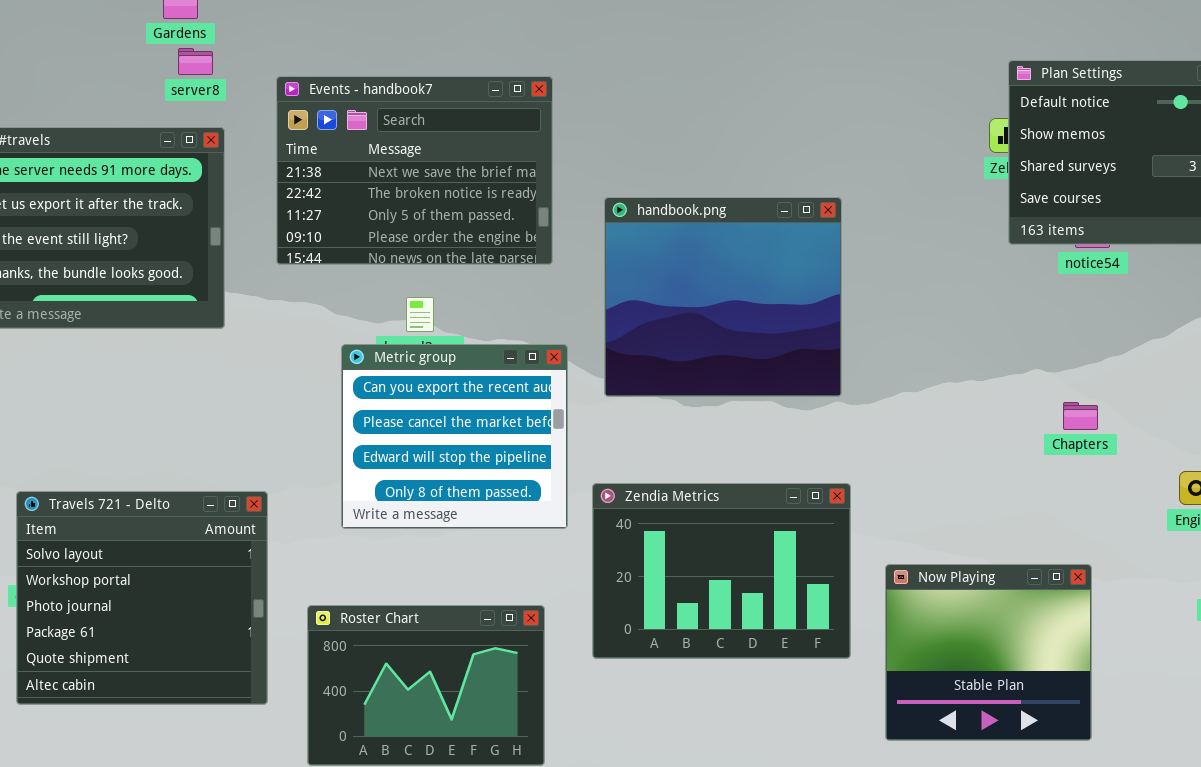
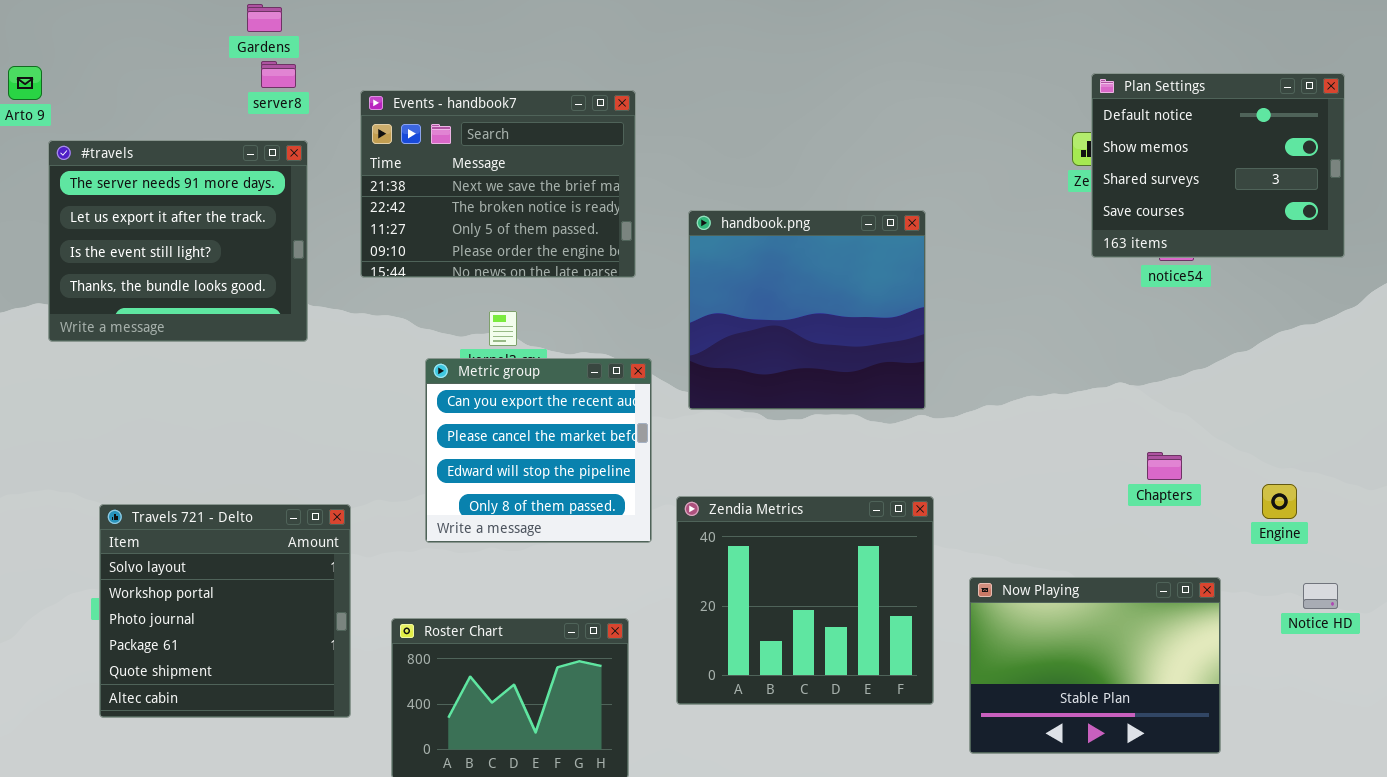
Chapters: [1063,402,1098,430] -> [1147,452,1182,480], moved
Zendia Metrics: [592,483,851,659] -> [676,496,934,705], resized
Now Playing: [885,564,1092,741] -> [969,577,1221,754], resized

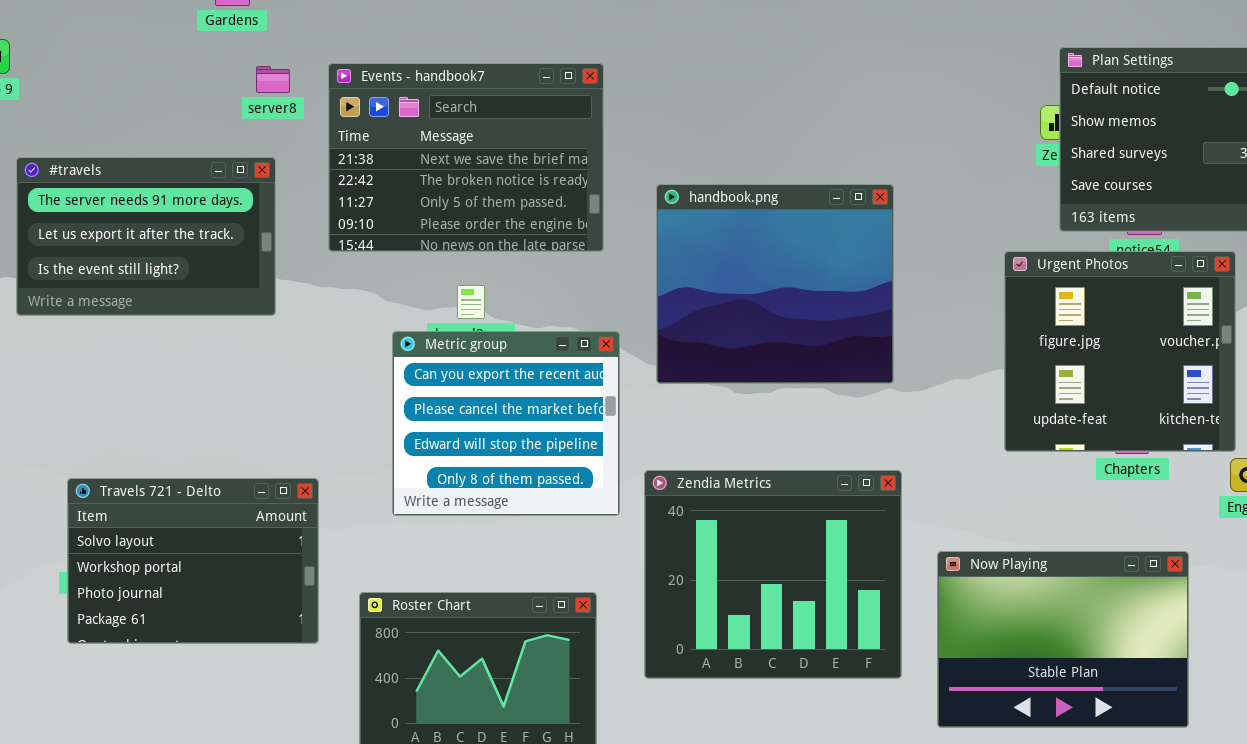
server8: [261,61,296,88] -> [256,66,290,93], moved
#travels: [48,140,308,342] -> [16,157,276,316], resized
Urgent Photos: none -> [1004,251,1236,452], opened
Travels 721 - Delto: [99,504,351,718] -> [67,478,319,644], resized

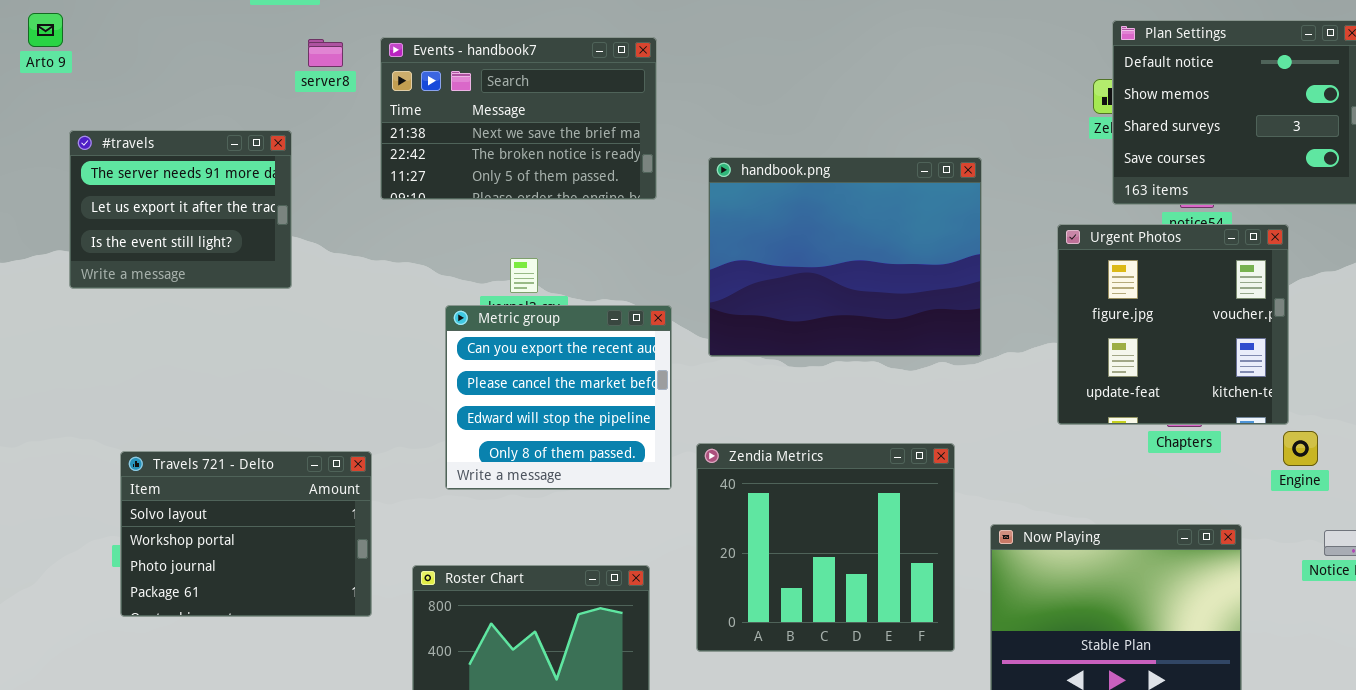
Events - handbook7: [328,63,604,252] -> [380,37,657,200], resized
#travels: [16,157,276,316] -> [69,130,292,289], resized
handbook.png: [656,184,894,384] -> [708,157,982,357], resized

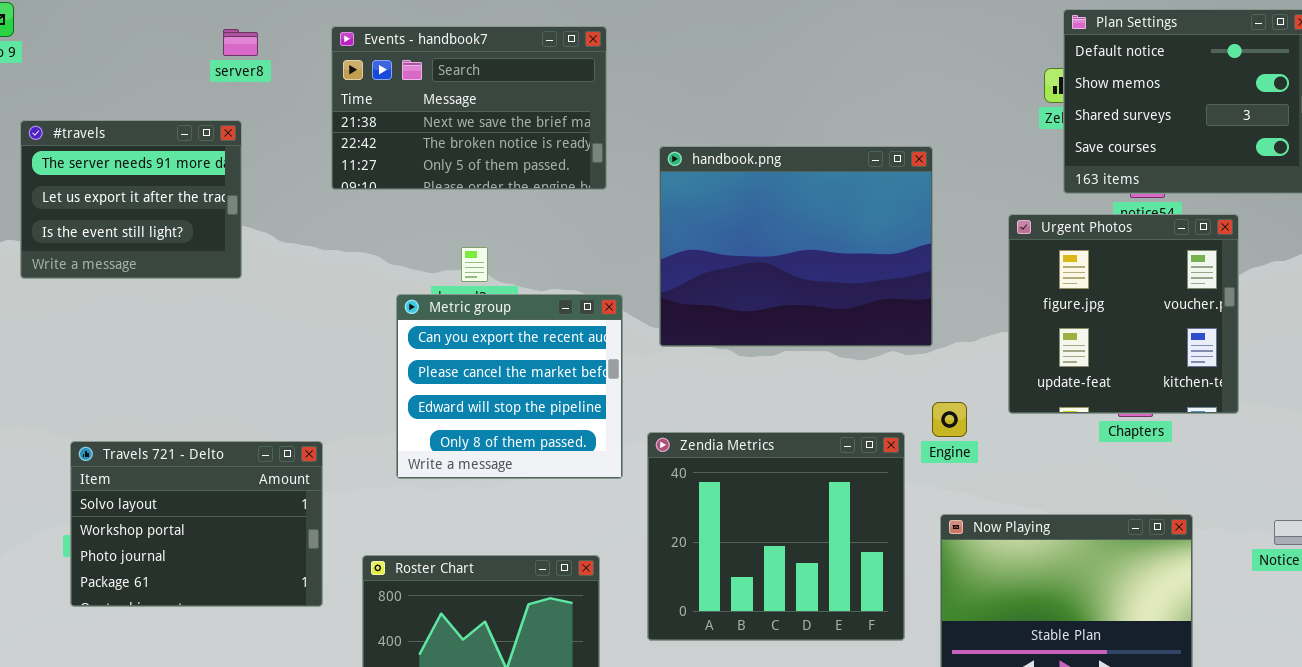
server8: [308,39,343,67] -> [223,29,258,56], moved
Engine: [1283,431,1318,466] -> [932,402,967,437], moved

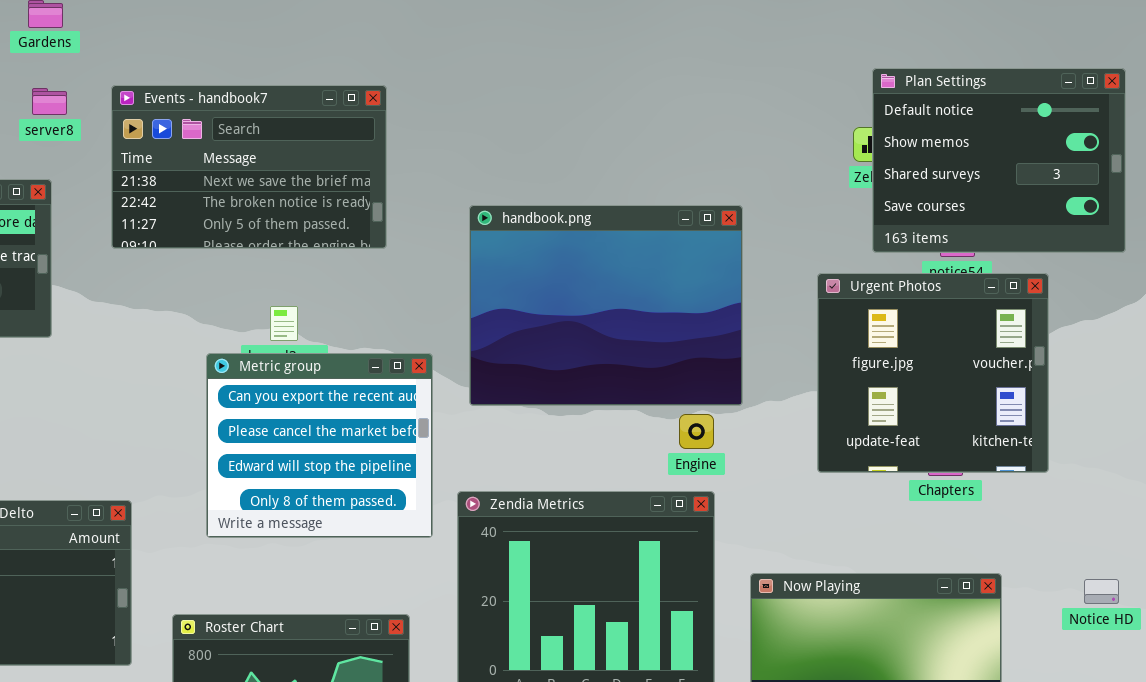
Events - handbook7: [331,26,607,190] -> [111,85,387,249], moved
Engine: [932,402,967,437] -> [679,414,714,449], moved

